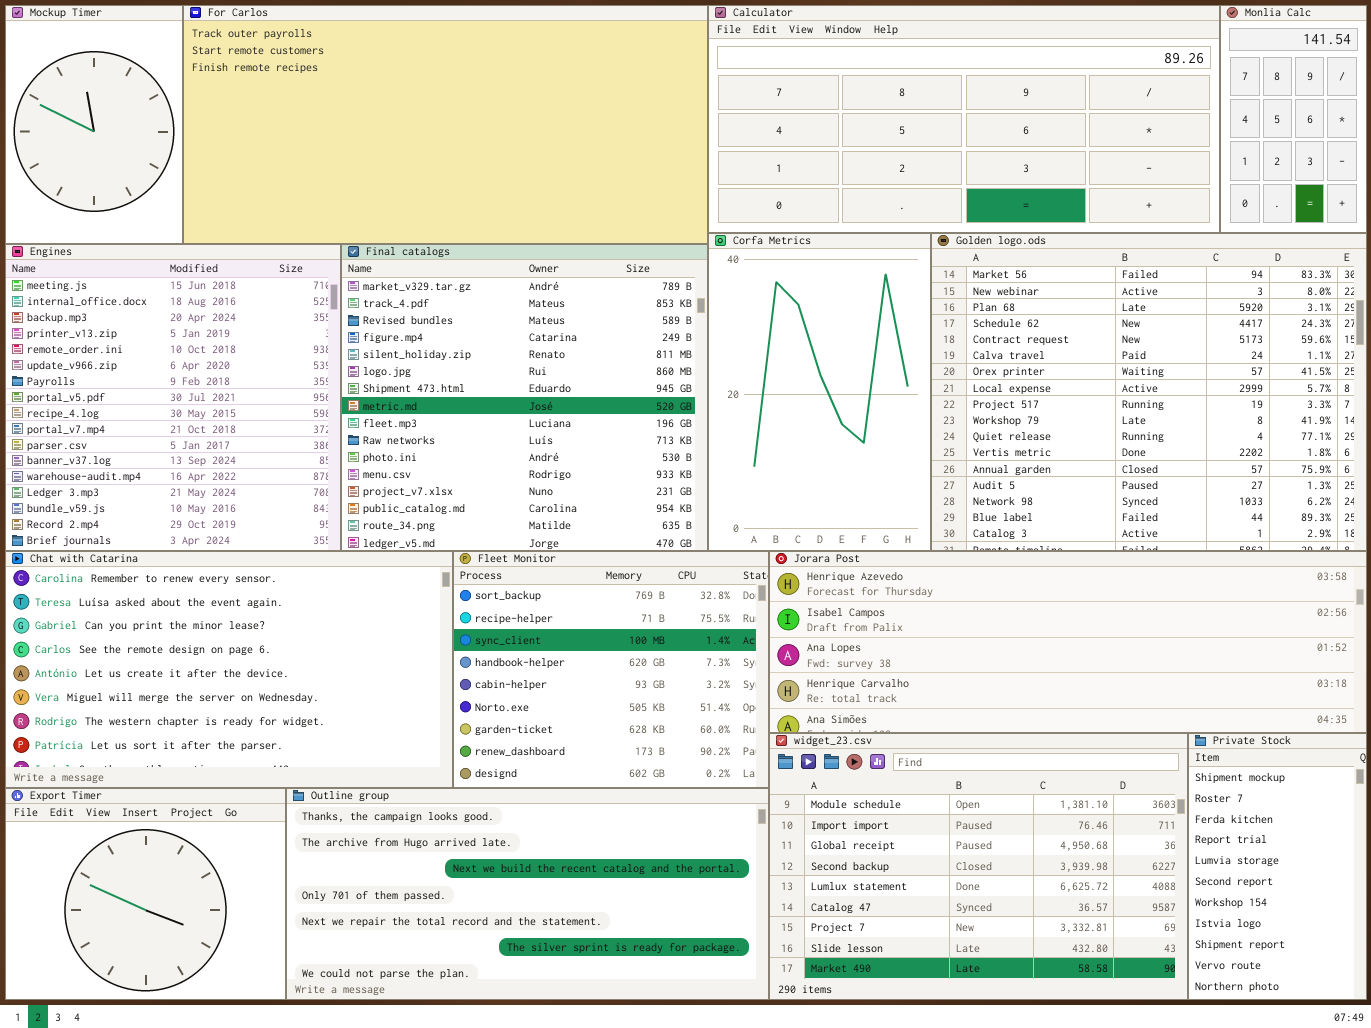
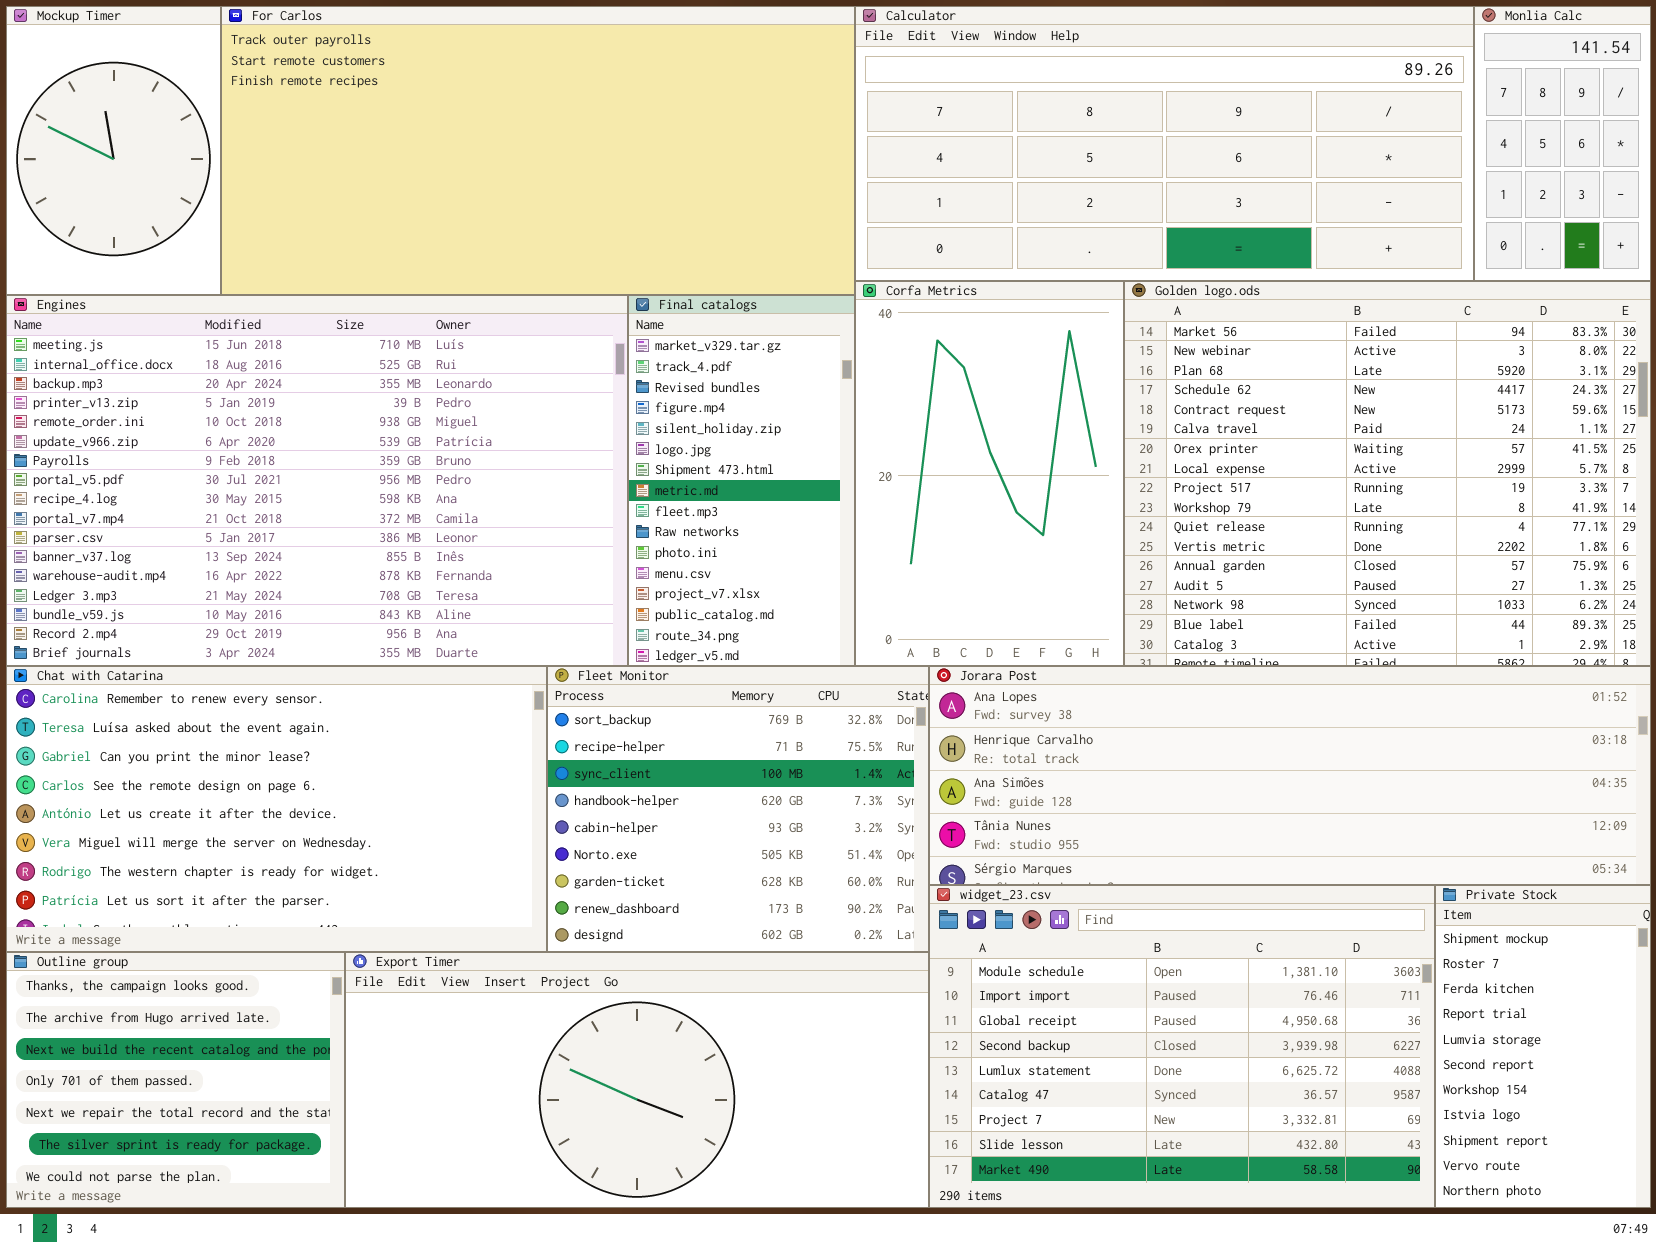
Engines: [5,244,341,551] -> [6,295,628,666], resized
Final catalogs: [341,244,708,551] -> [628,295,855,666], resized
Jorara Post: [769,551,1367,733] -> [929,666,1651,885], scrolled down 2 rows
Export Timer: [5,788,286,1000] -> [345,952,929,1208], moved, resized
Outline group: [286,788,769,1000] -> [6,952,345,1208], moved, resized

